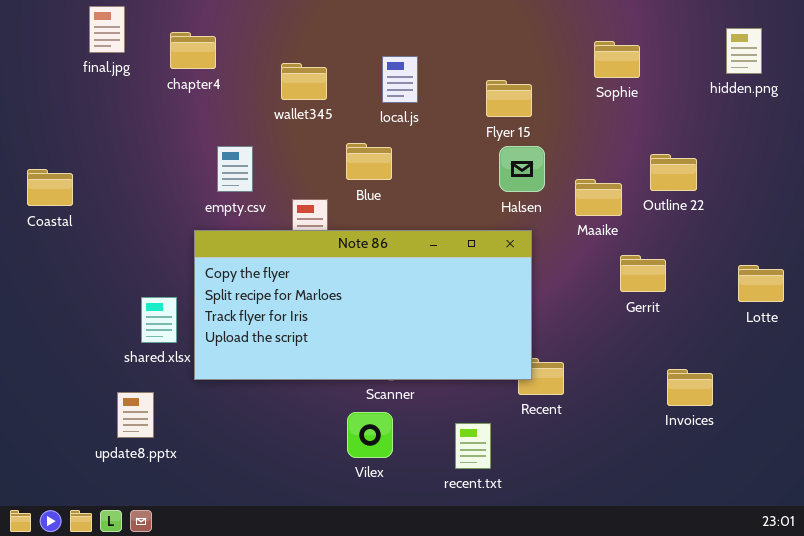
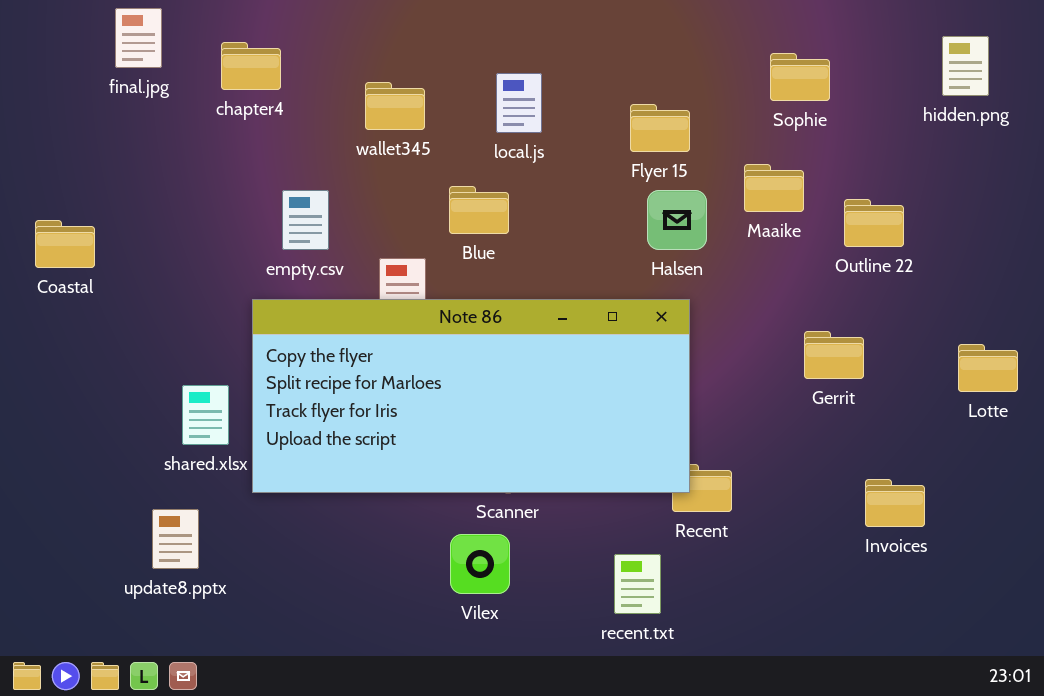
Maaike: [575,179,622,216] -> [744,164,804,212], moved
recent.txt: [455,423,491,469] -> [614,554,661,614], moved

